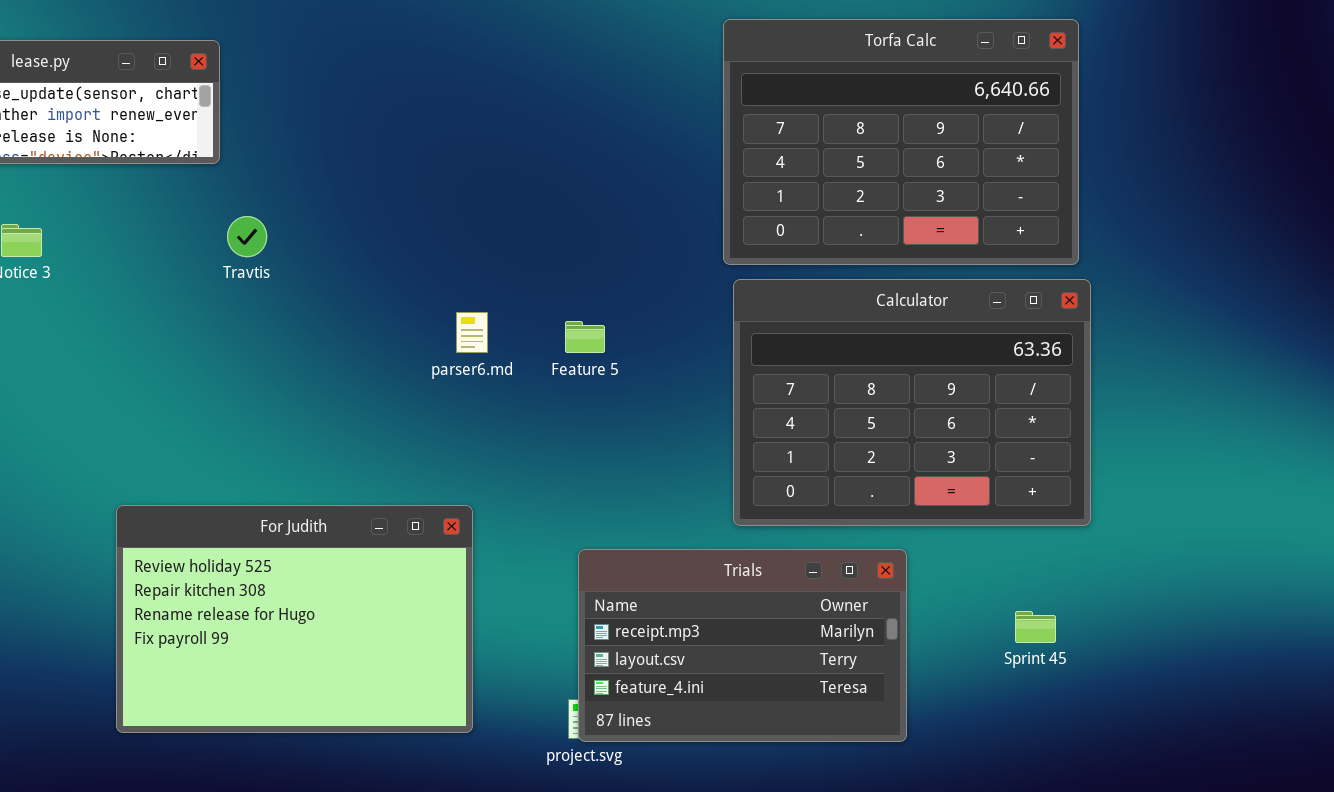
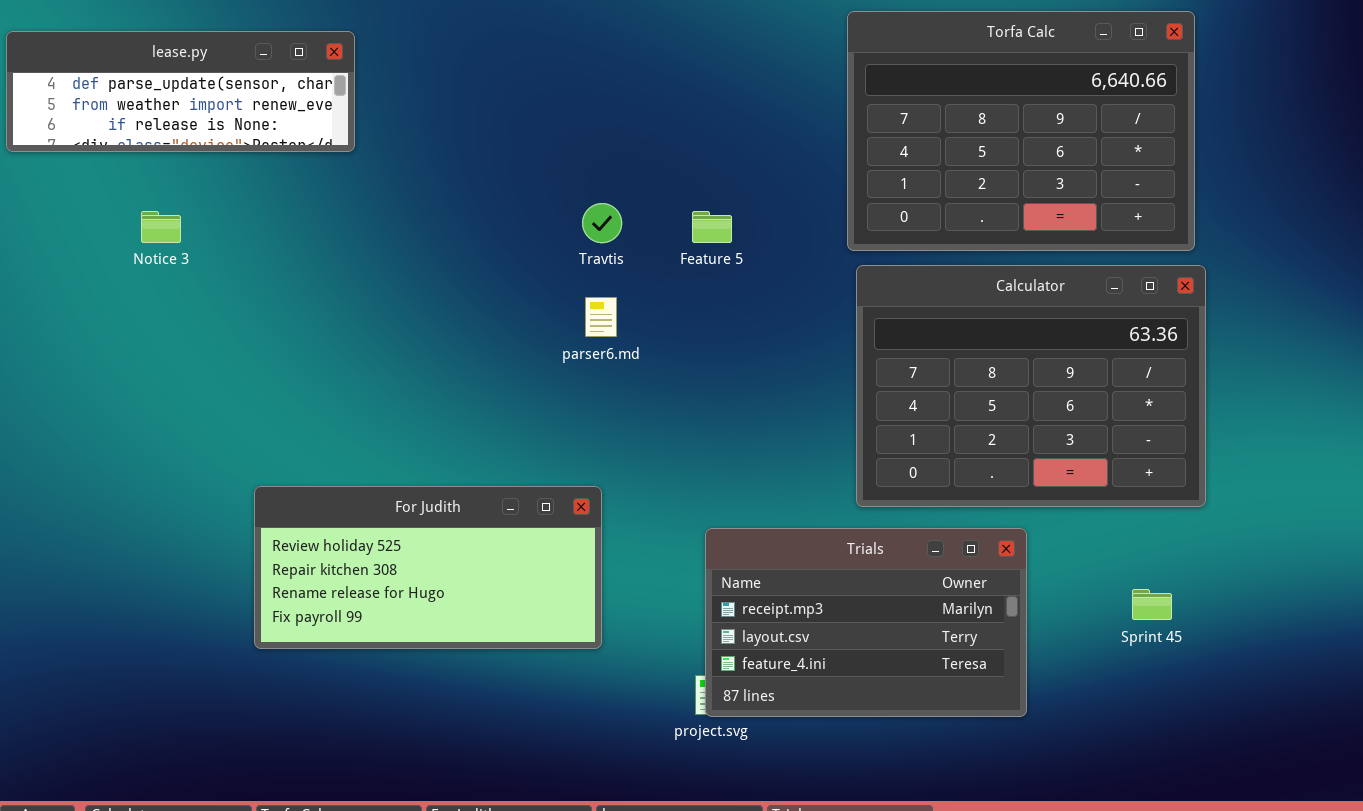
Travtis: [227,216,267,257] -> [582,203,622,243], moved
Feature 5: [565,321,605,353] -> [692,211,732,243], moved
For Judith: [116,505,473,733] -> [254,486,602,649], resized

